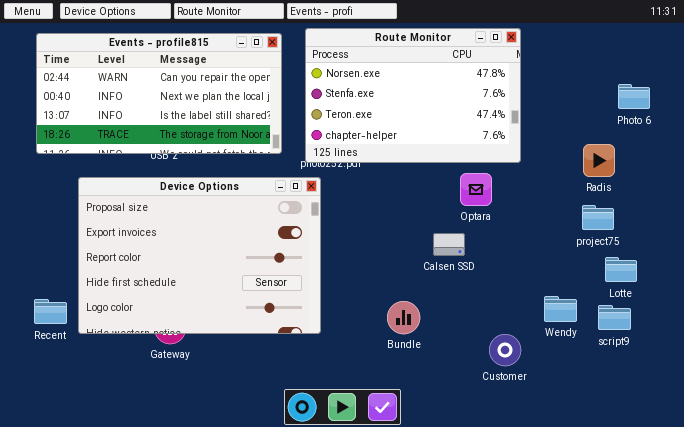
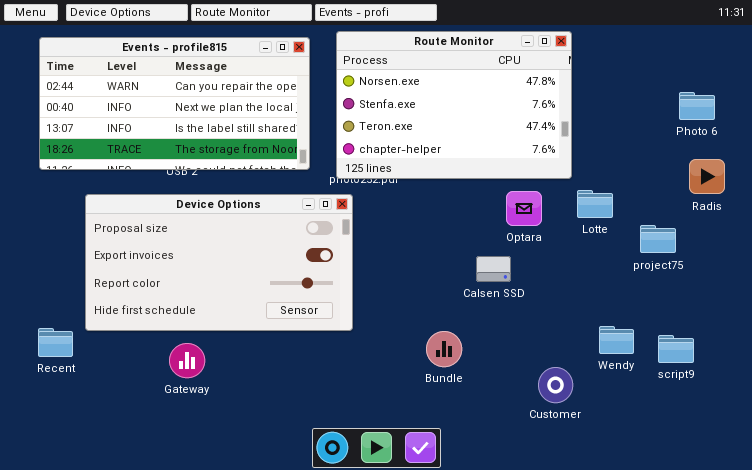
Radis: [583,144,615,177] -> [689,159,725,194], moved
Device Options: [78,177,321,334] -> [85,194,353,331], resized
Lotte: [605,257,637,282] -> [577,190,613,218], moved

